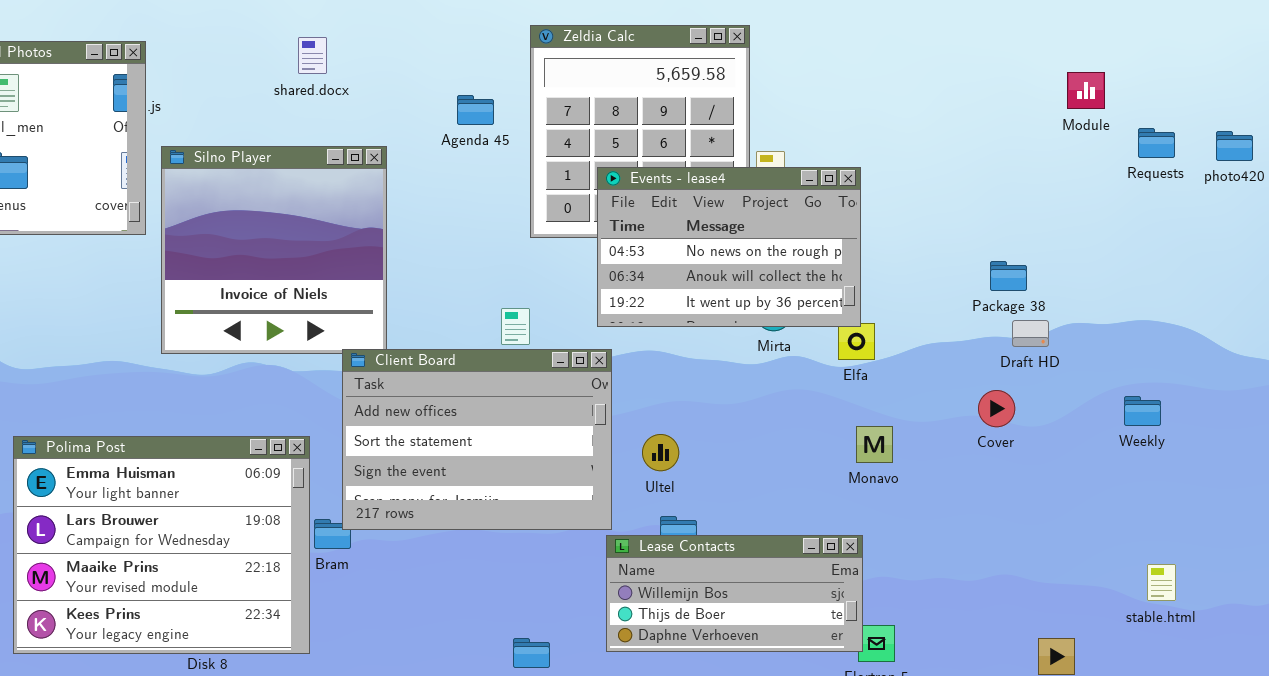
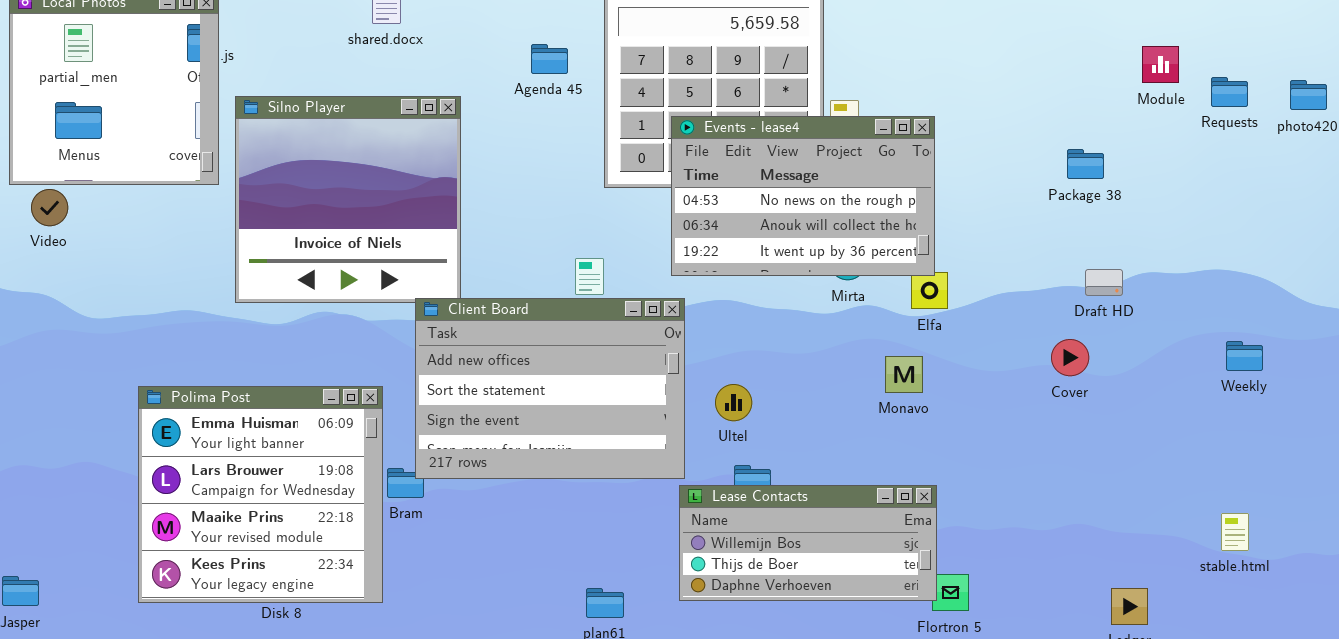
Module: [1067,72,1105,109] -> [1142,46,1179,83], moved
Package 38: [990,261,1027,291] -> [1067,149,1104,179], moved
Weekly: [1124,396,1161,426] -> [1226,341,1263,371], moved
Monavo: [856,426,893,463] -> [885,356,923,393], moved
Polima Post: [13,436,310,654] -> [138,386,383,603], resized

